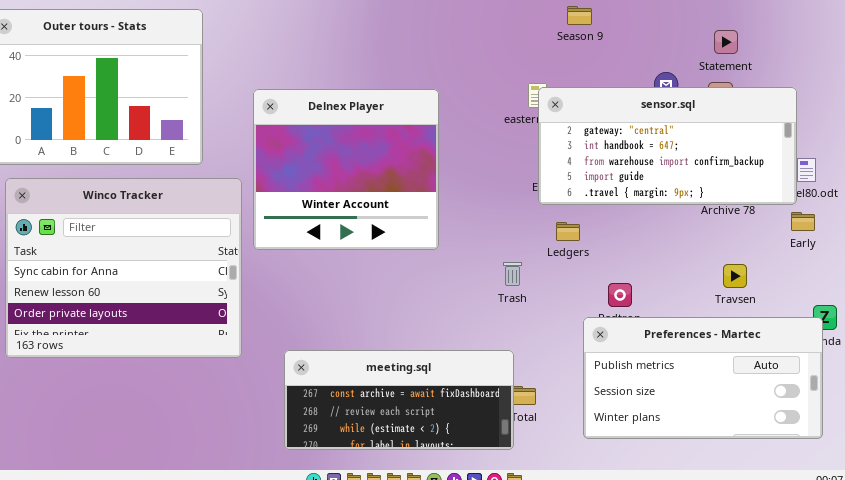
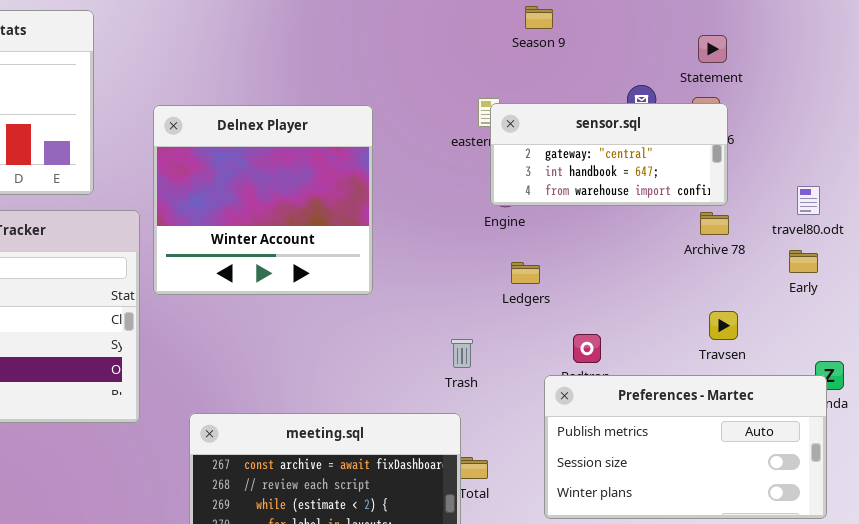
sensor.sql: [538,87,797,205] -> [490,103,728,206], resized
Trash: [503,262,522,286] -> [451,339,473,368], moved

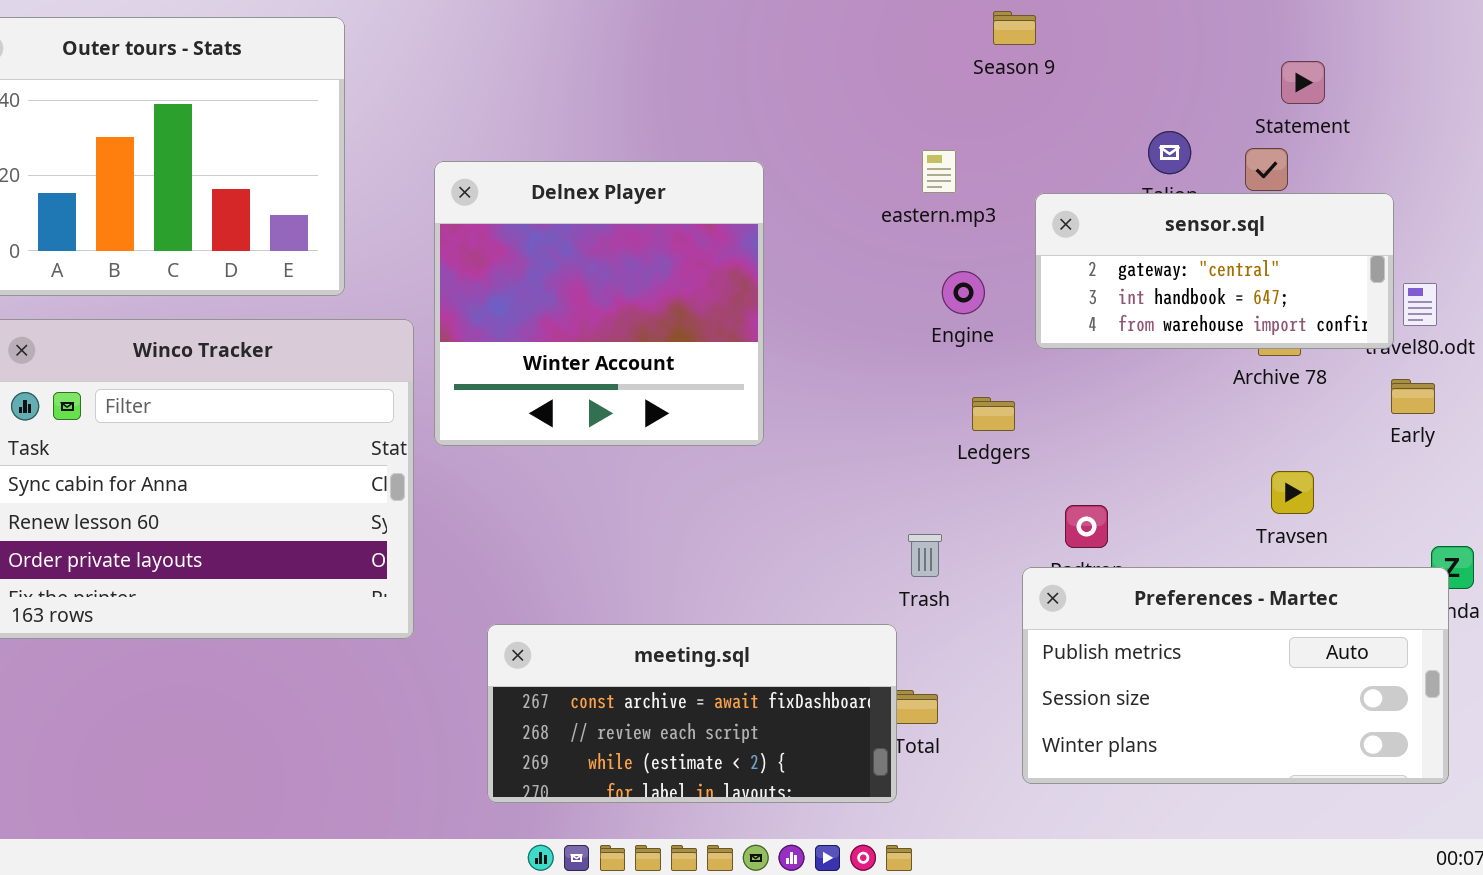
Statement: [698,35,727,63] -> [1281,61,1325,104], moved
sensor.sql: [490,103,728,206] -> [1035,193,1394,349], moved
Trash: [451,339,473,368] -> [908,534,942,577], moved

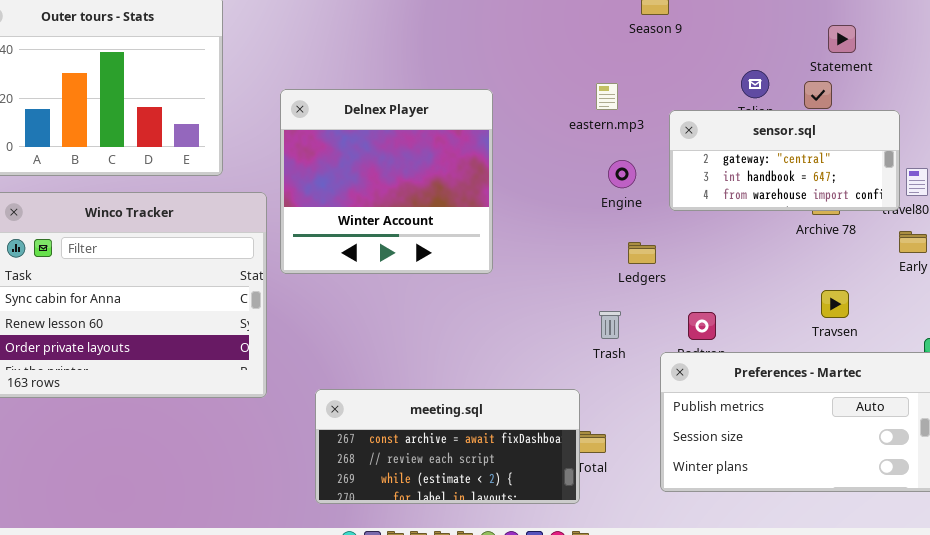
Trash: [908,534,942,577] -> [599,311,621,339], moved

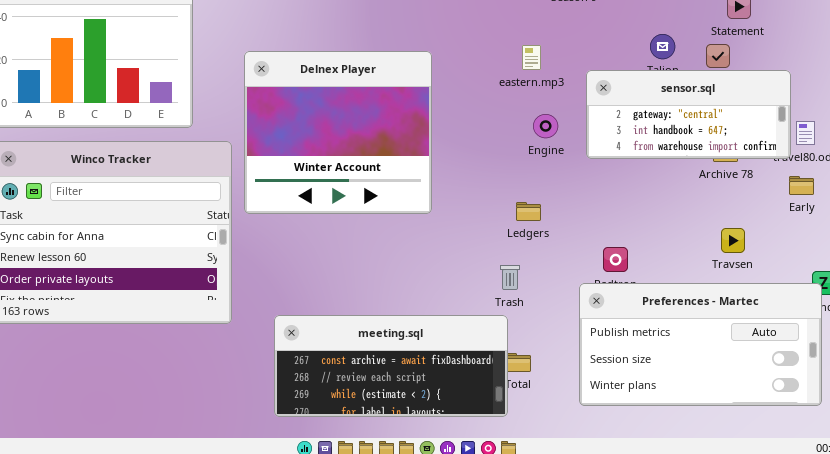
Ledgers: [628,242,656,264] -> [516,202,541,221], moved
Trash: [599,311,621,339] -> [500,265,520,290], moved

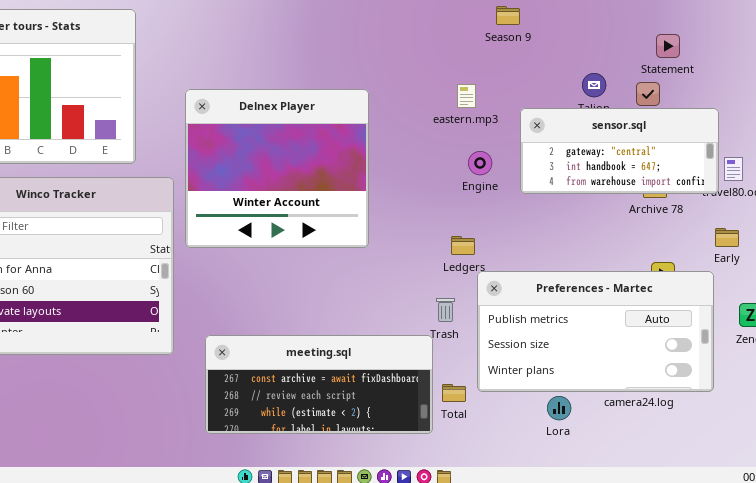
Early: [789,176,814,195] -> [715,228,739,247], moved
Preferences - Martec: [579,283,822,406] -> [477,271,714,392], moved
meeting.sql: [274,315,508,417] -> [205,335,433,434], moved

